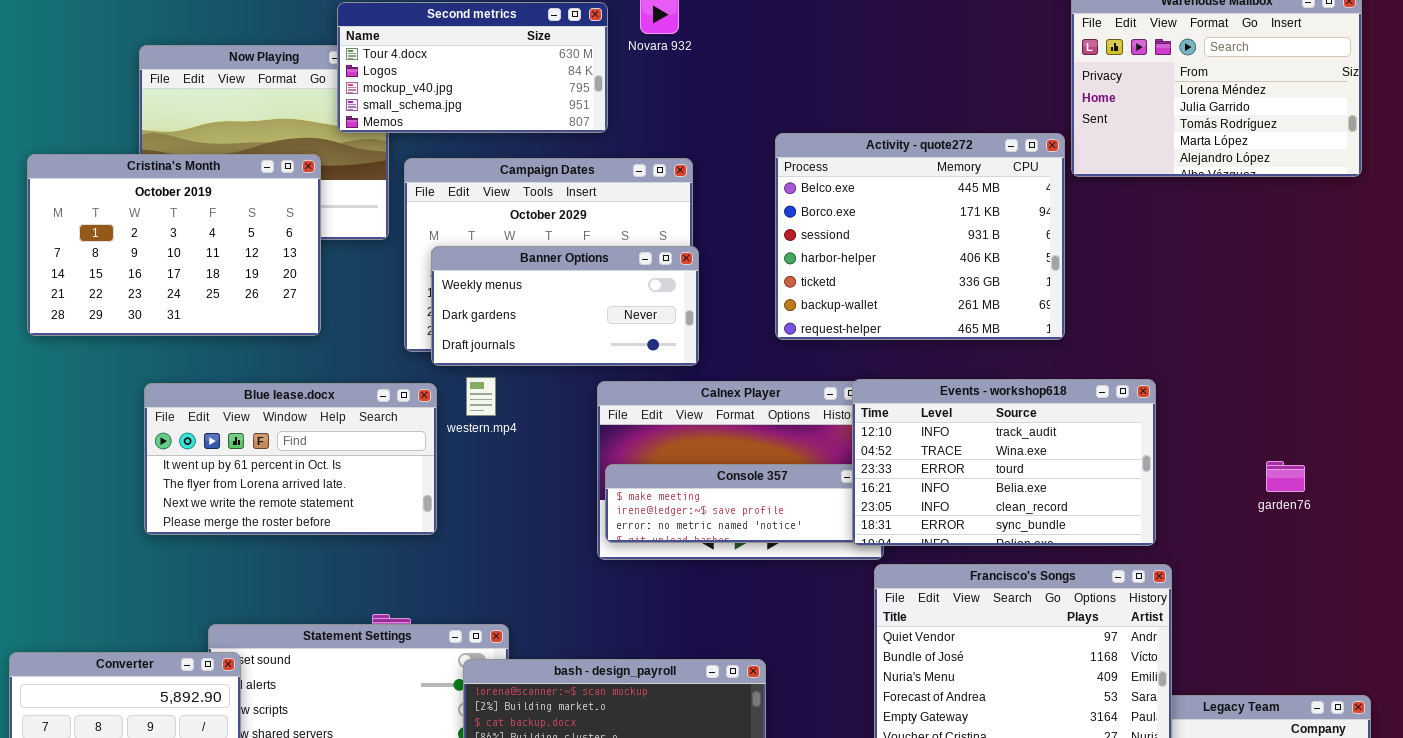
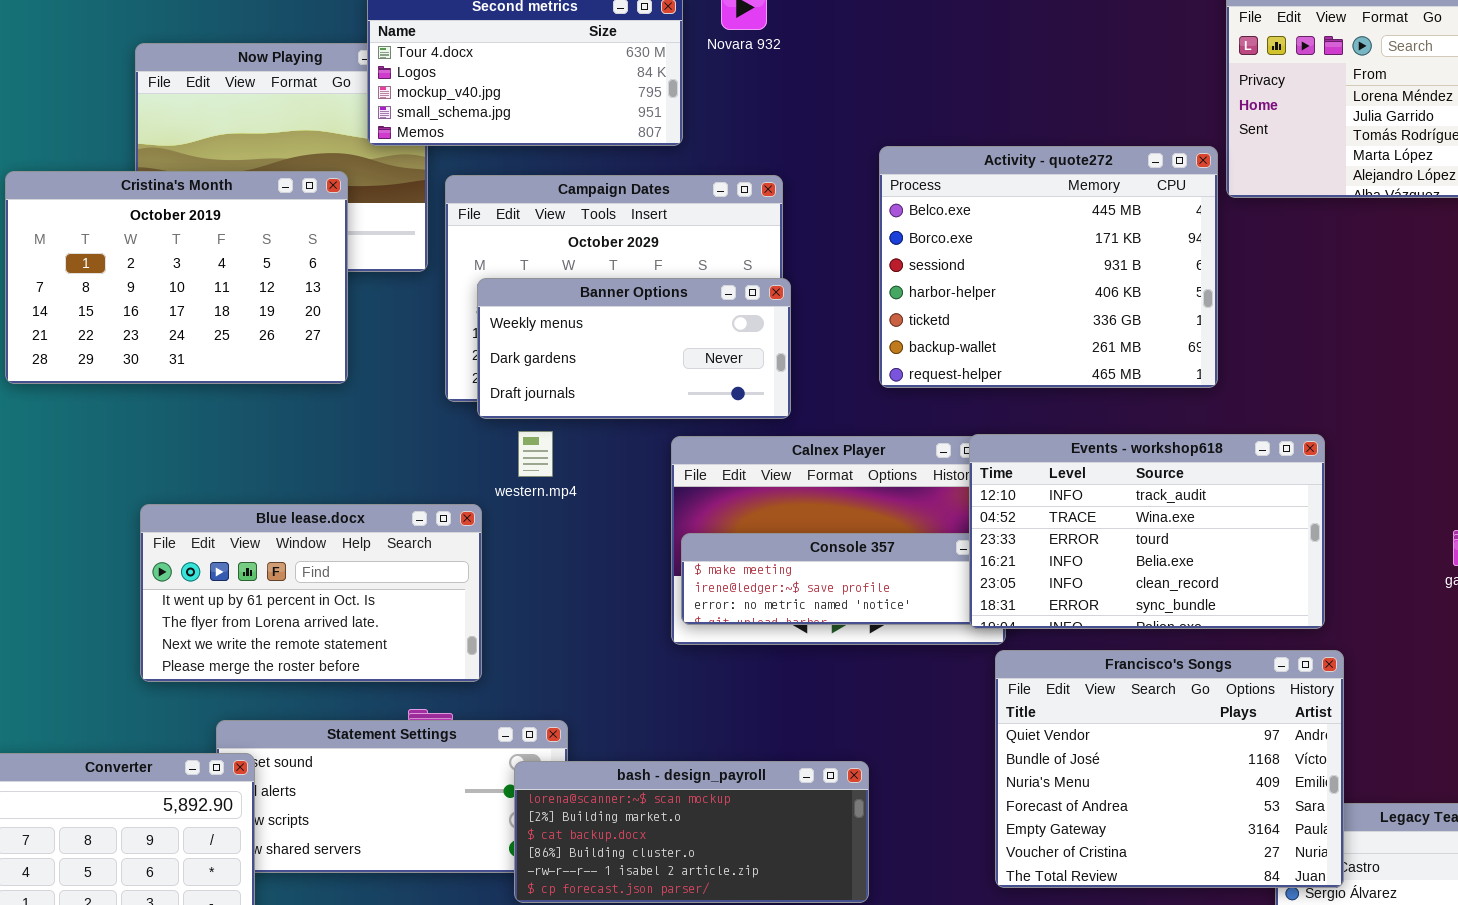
Blue lease.docx: [144,383,437,535] -> [140,504,482,682], moved

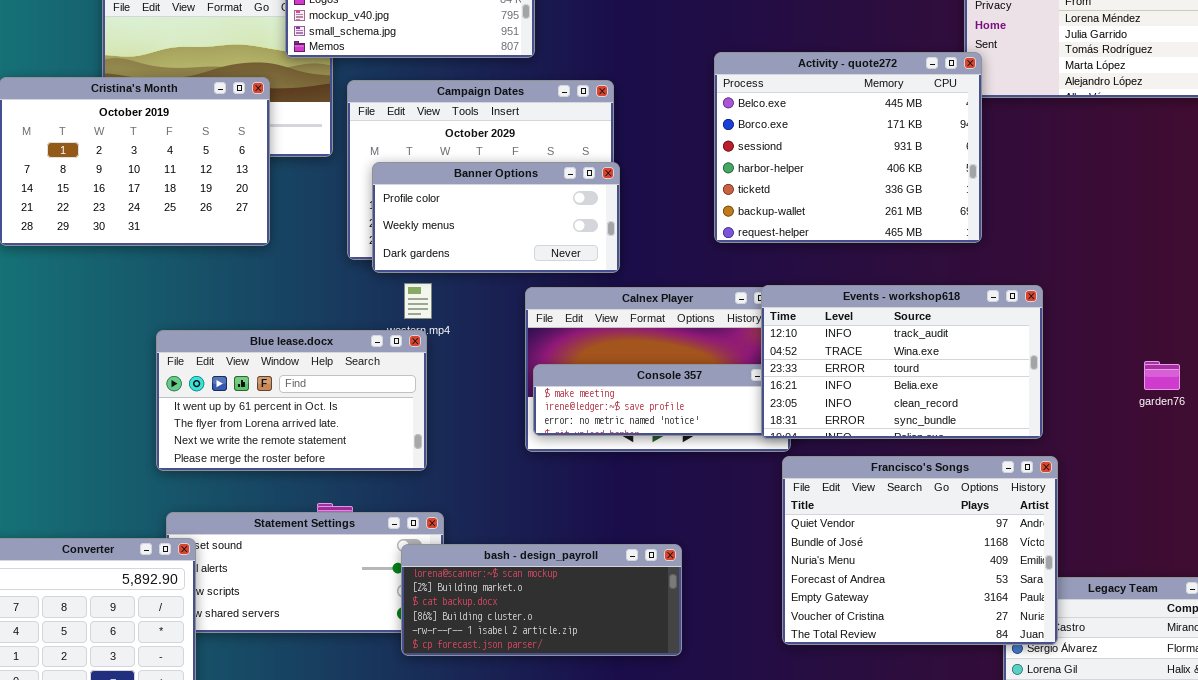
Activity - quote272: [879,146,1218,388] -> [714,52,982,243], moved
Banner Options: [477,278,791,419] -> [372,162,620,273], scrolled up 1 row
Blue lease.docx: [140,504,482,682] -> [156,330,427,471], moved

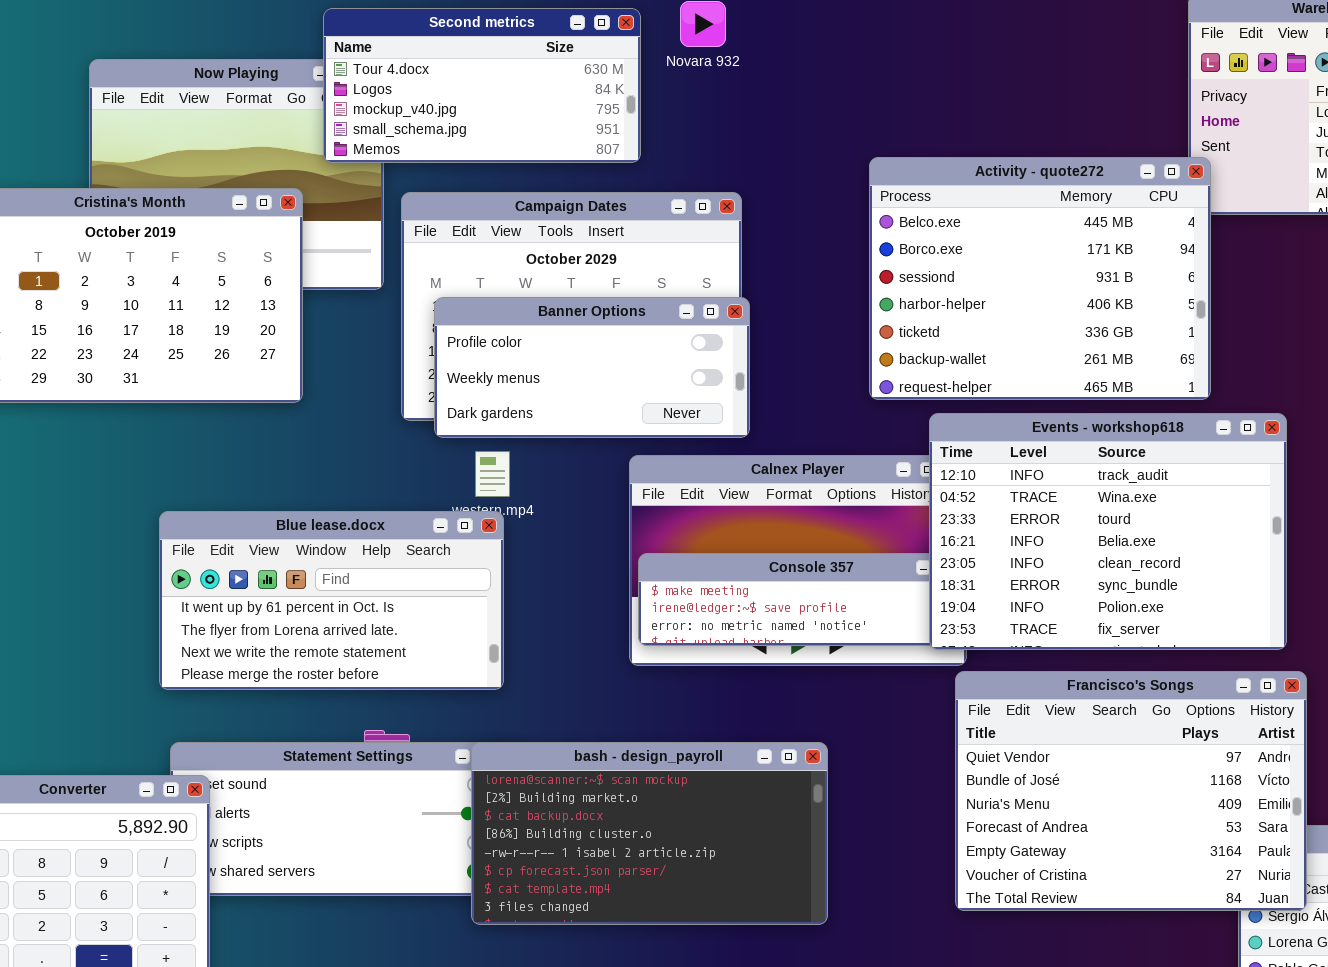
Events - workshop618: [761,285,1043,439] -> [929,413,1287,650], resized
bash - design_payroll: [401,544,682,656] -> [471,742,828,925], resized

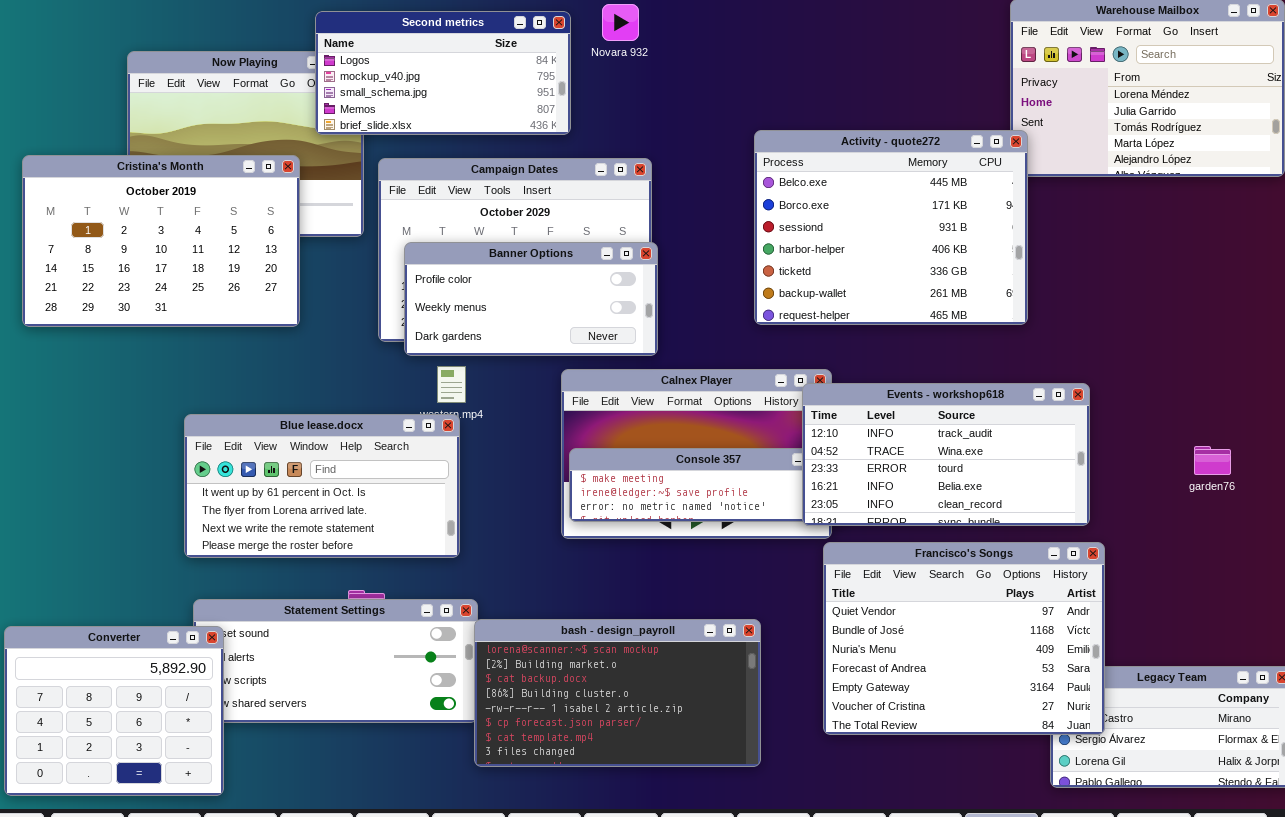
Second metrics: [323,8,641,163] -> [315,11,571,135], scrolled down 1 row
Events - workshop618: [929,413,1287,650] -> [802,383,1090,526], resized
bash - design_payroll: [471,742,828,925] -> [474,619,761,767], moved

